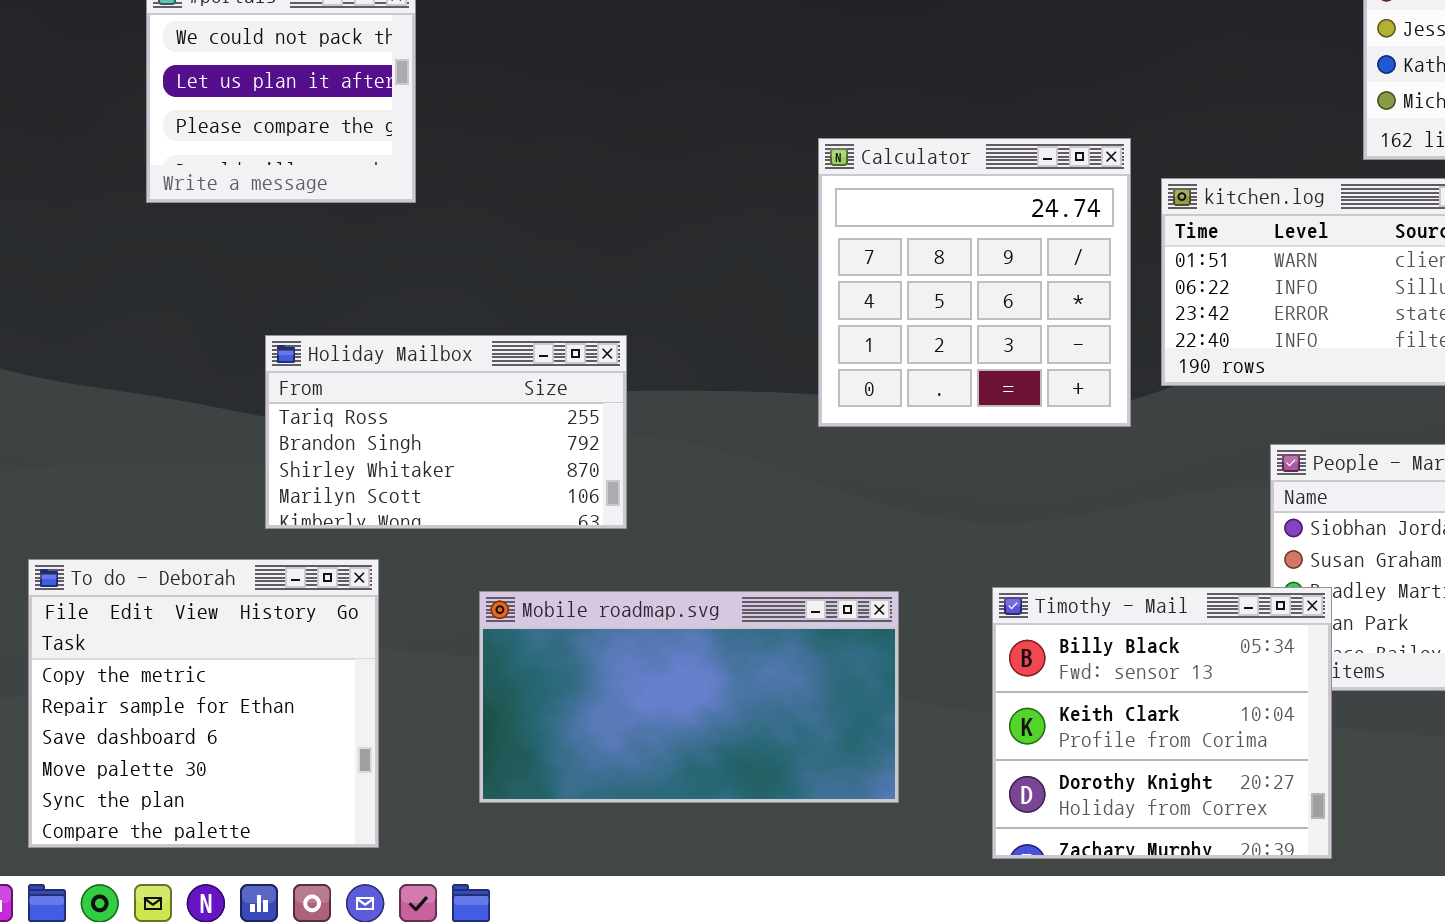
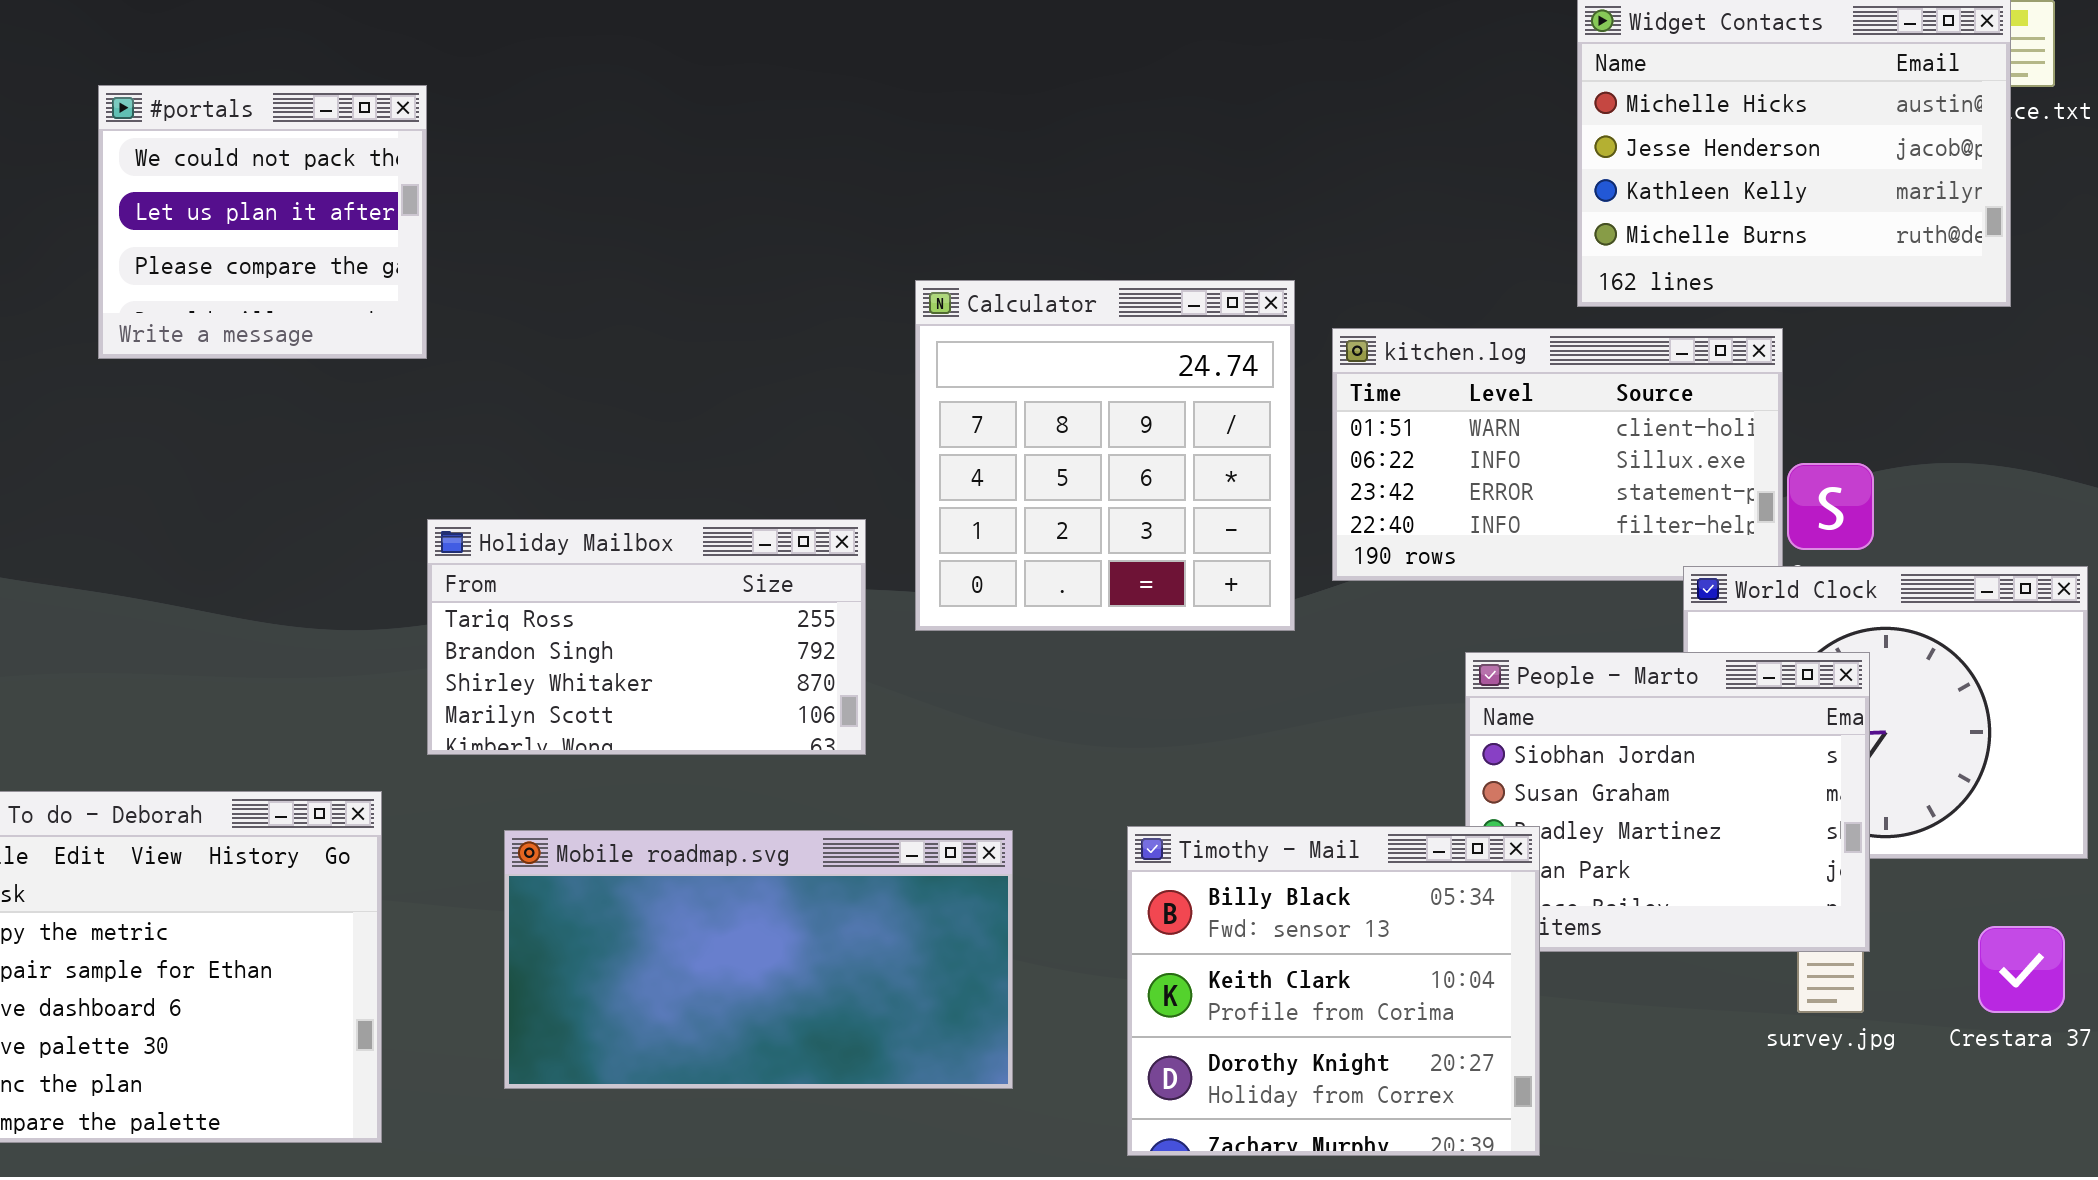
Holiday Mailbox: [265,335,627,529] -> [427,519,866,755], moved

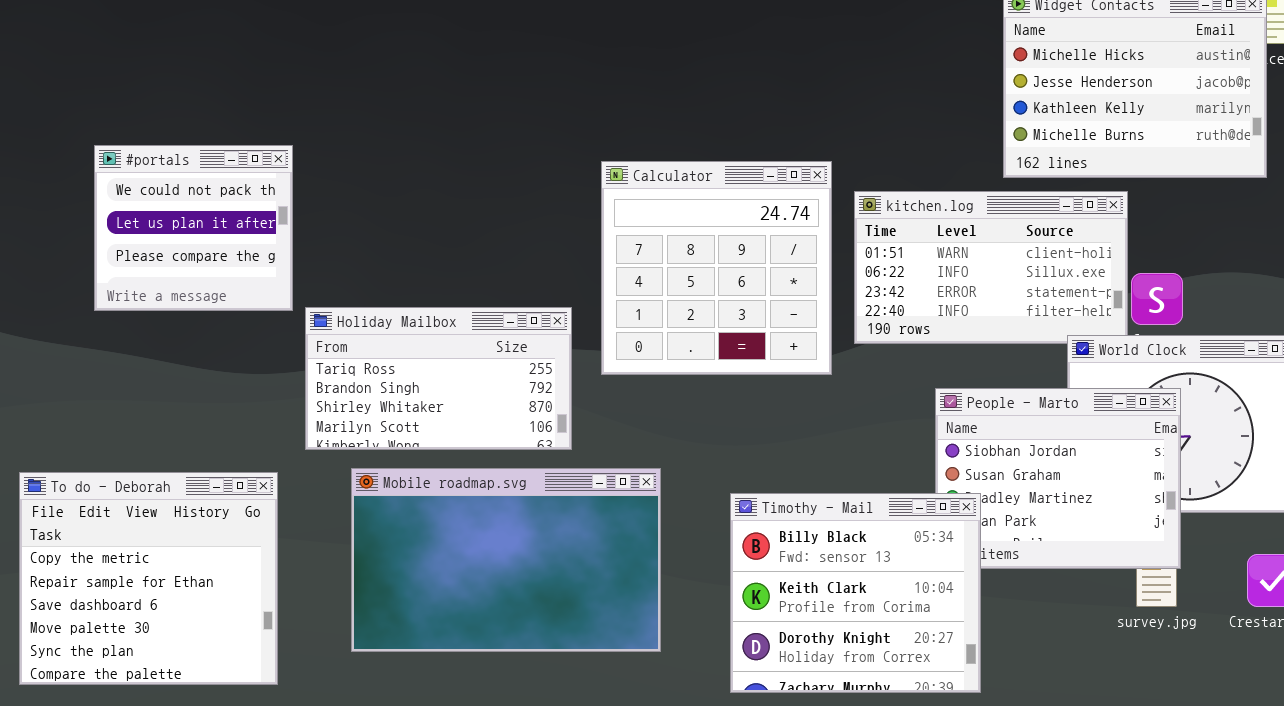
#portals: [98,85,427,359] -> [94,145,293,311], moved
Mobile roadmap.svg: [504,830,1013,1089] -> [351,468,661,652], resized

